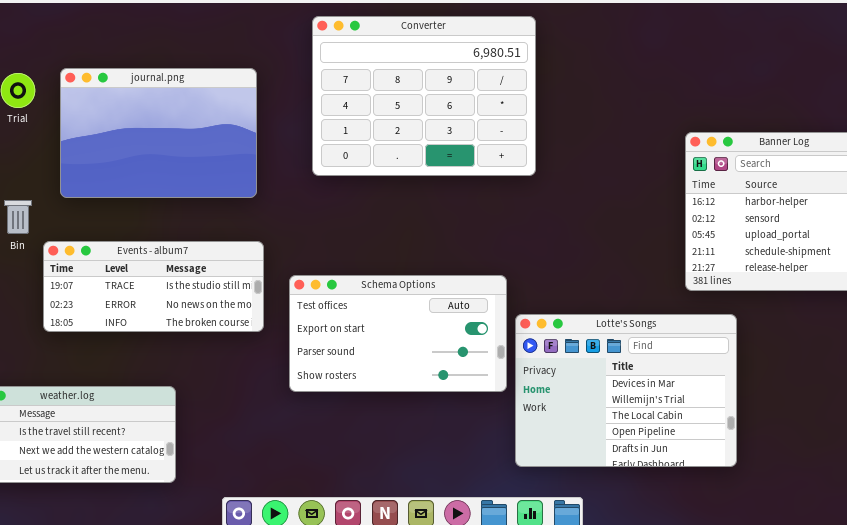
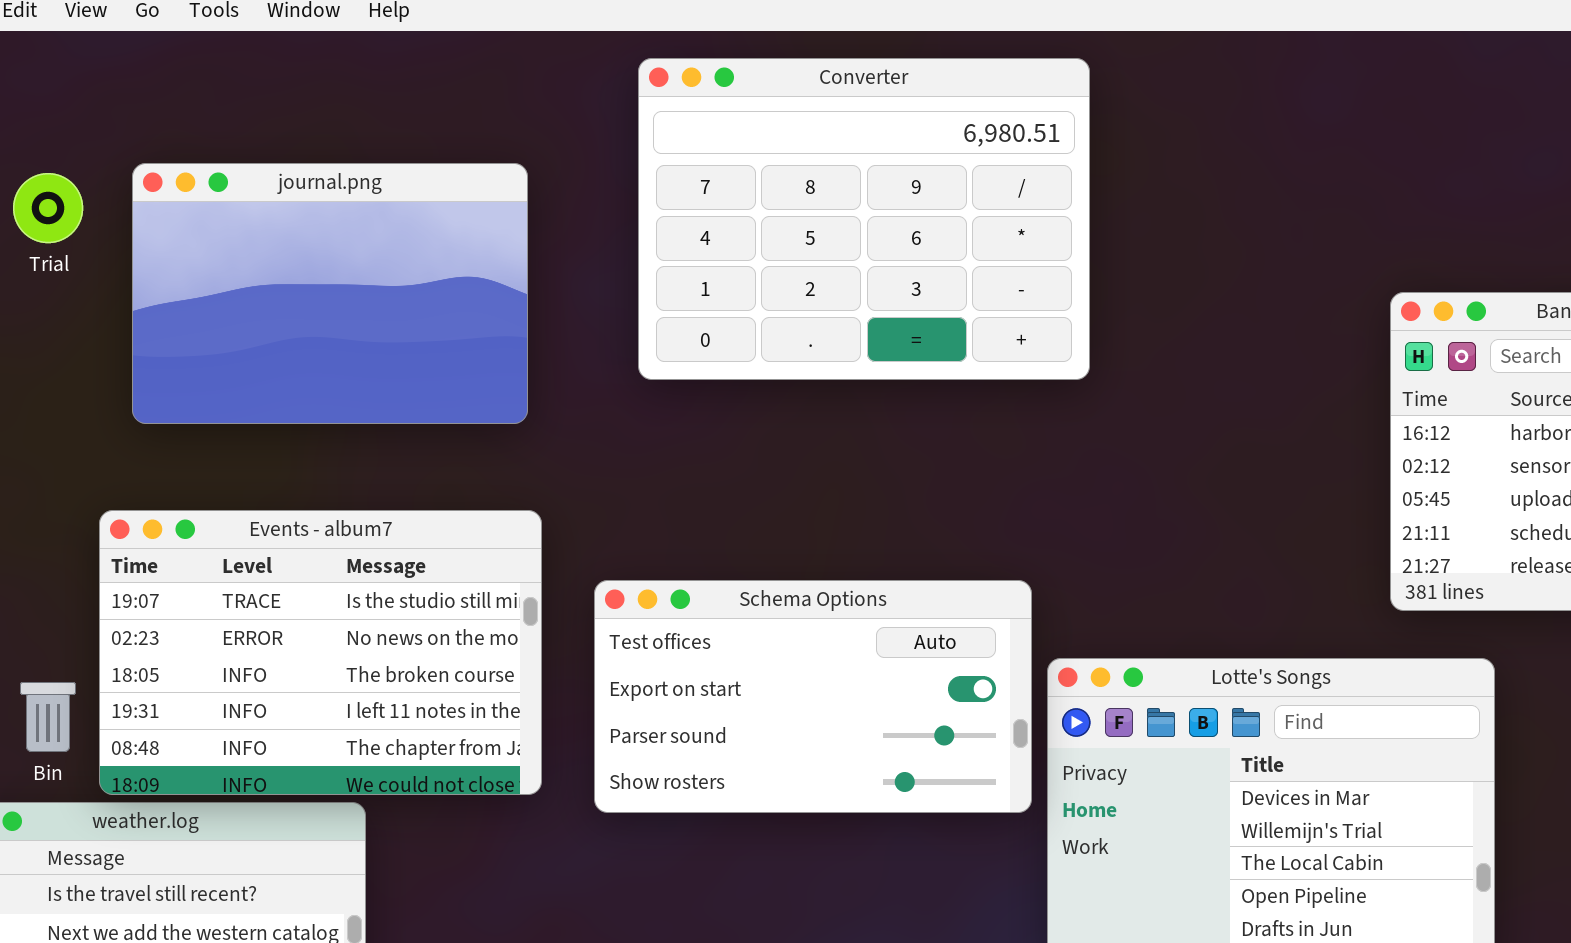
Bin: [4,200,32,234] -> [20,682,76,752], moved
Events - album7: [43,241,264,332] -> [99,510,542,795], resized

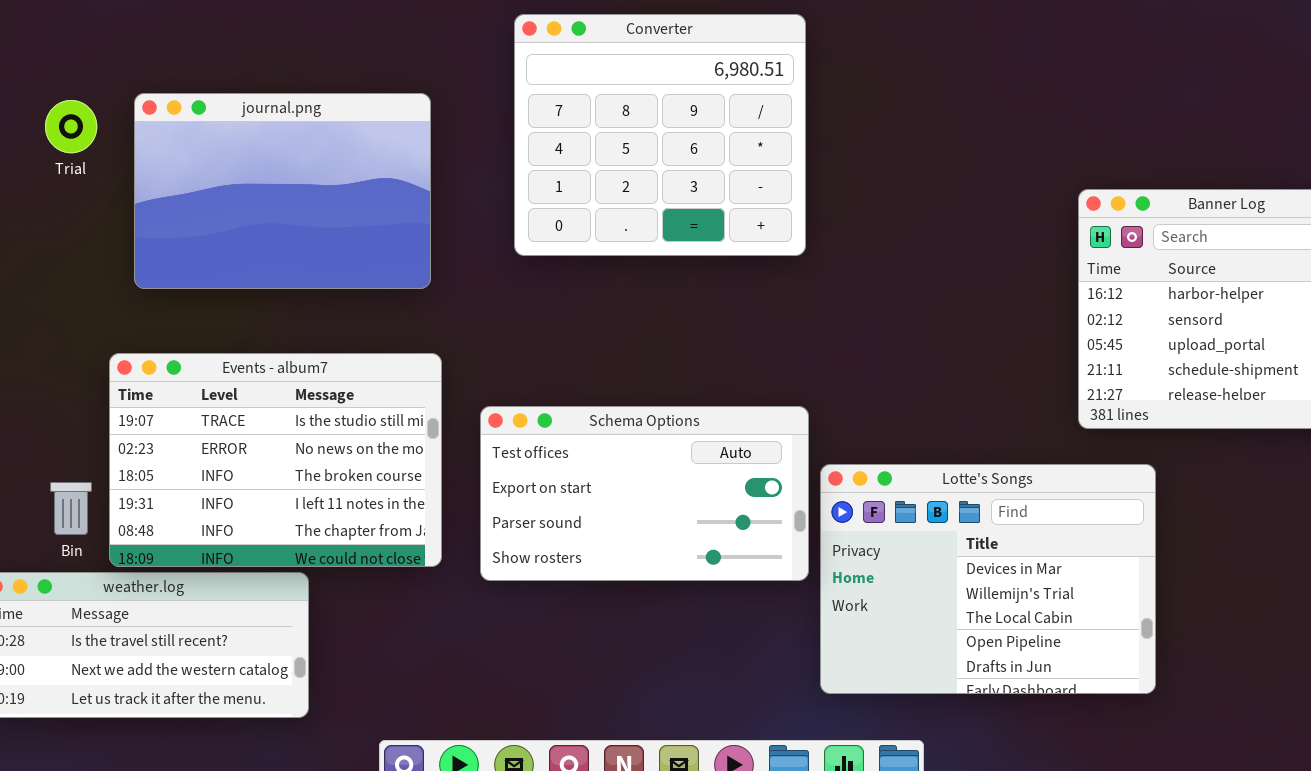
Converter: [638,58,1090,380] -> [514,14,806,256], resized

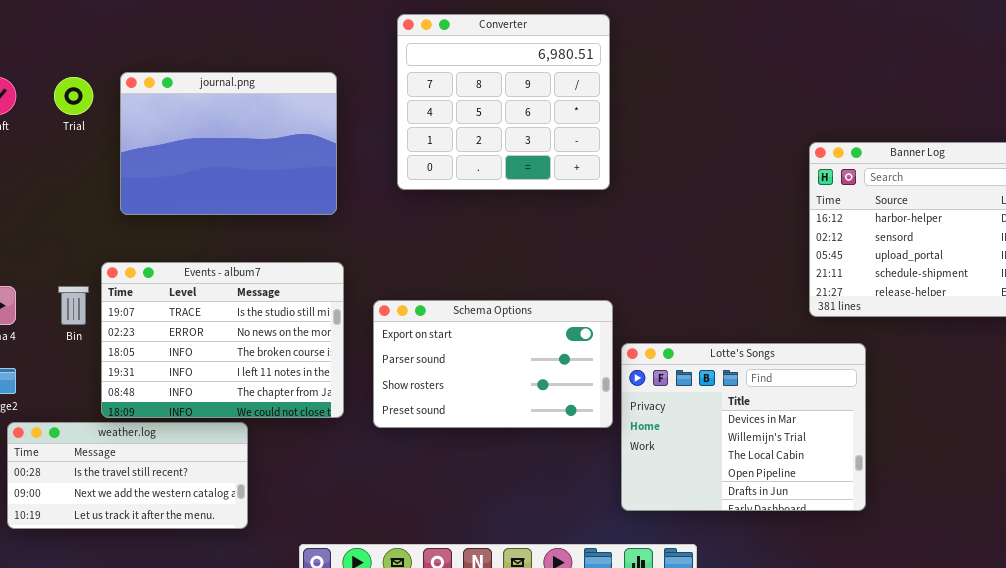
Schema Options: [480,406,809,581] -> [373,300,613,428], scrolled down 1 row
Bin: [50,482,92,535] -> [58,286,89,325], moved

